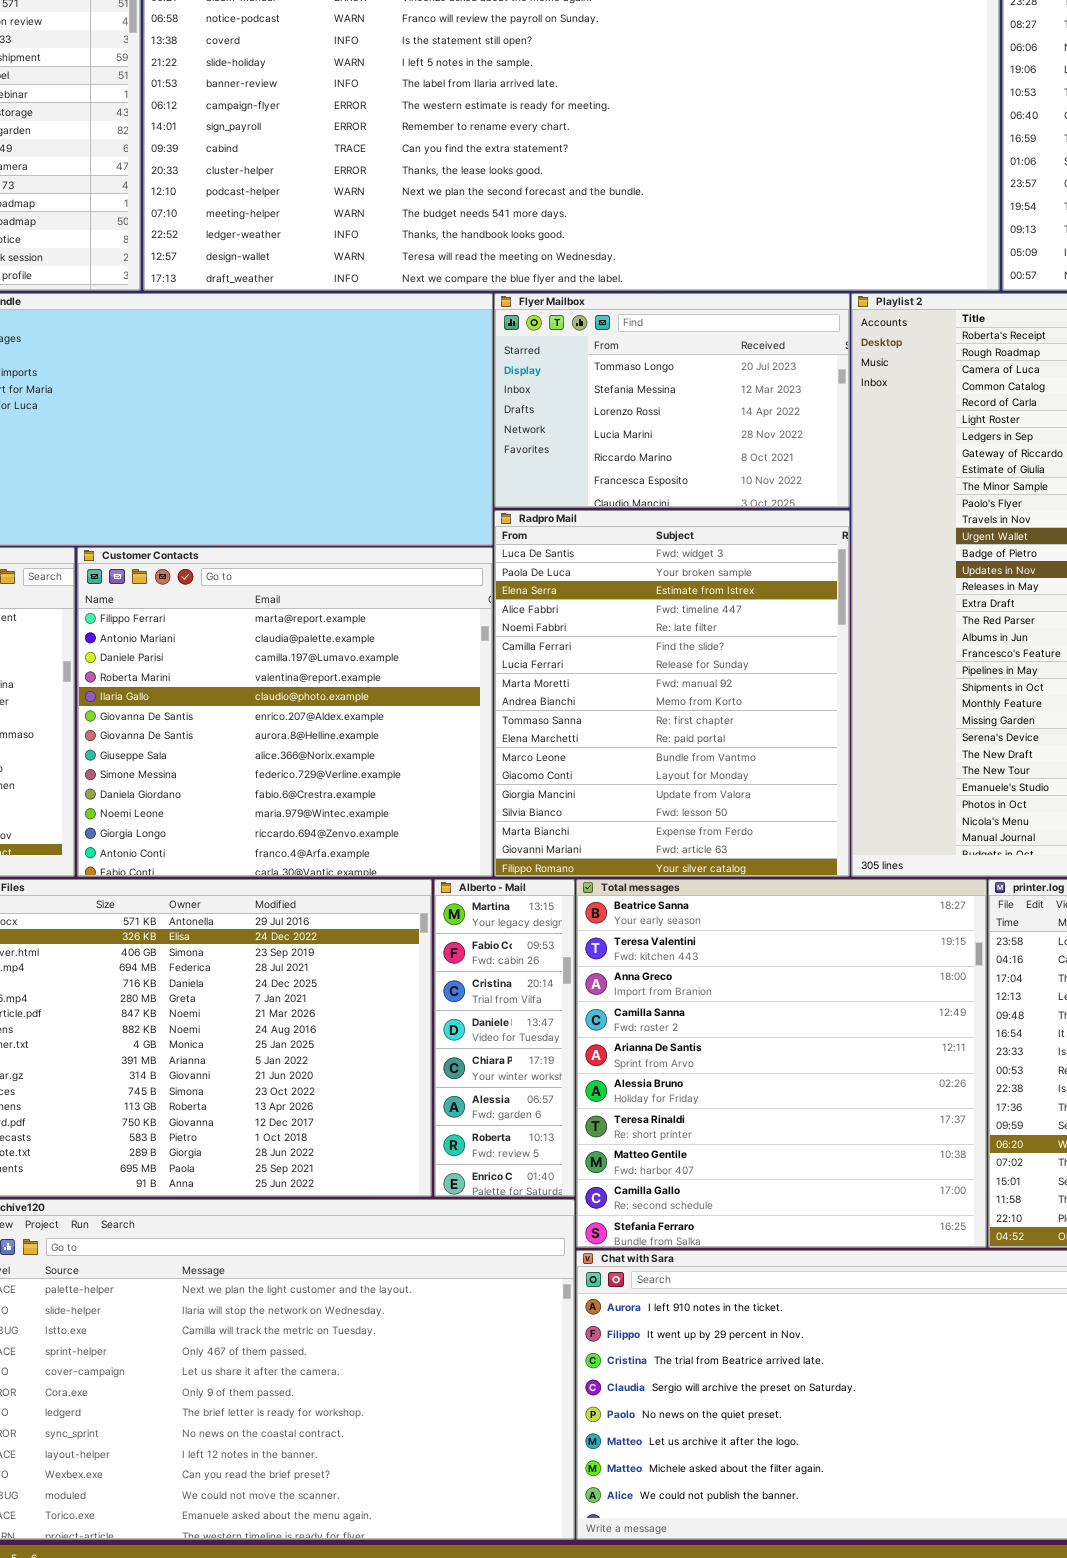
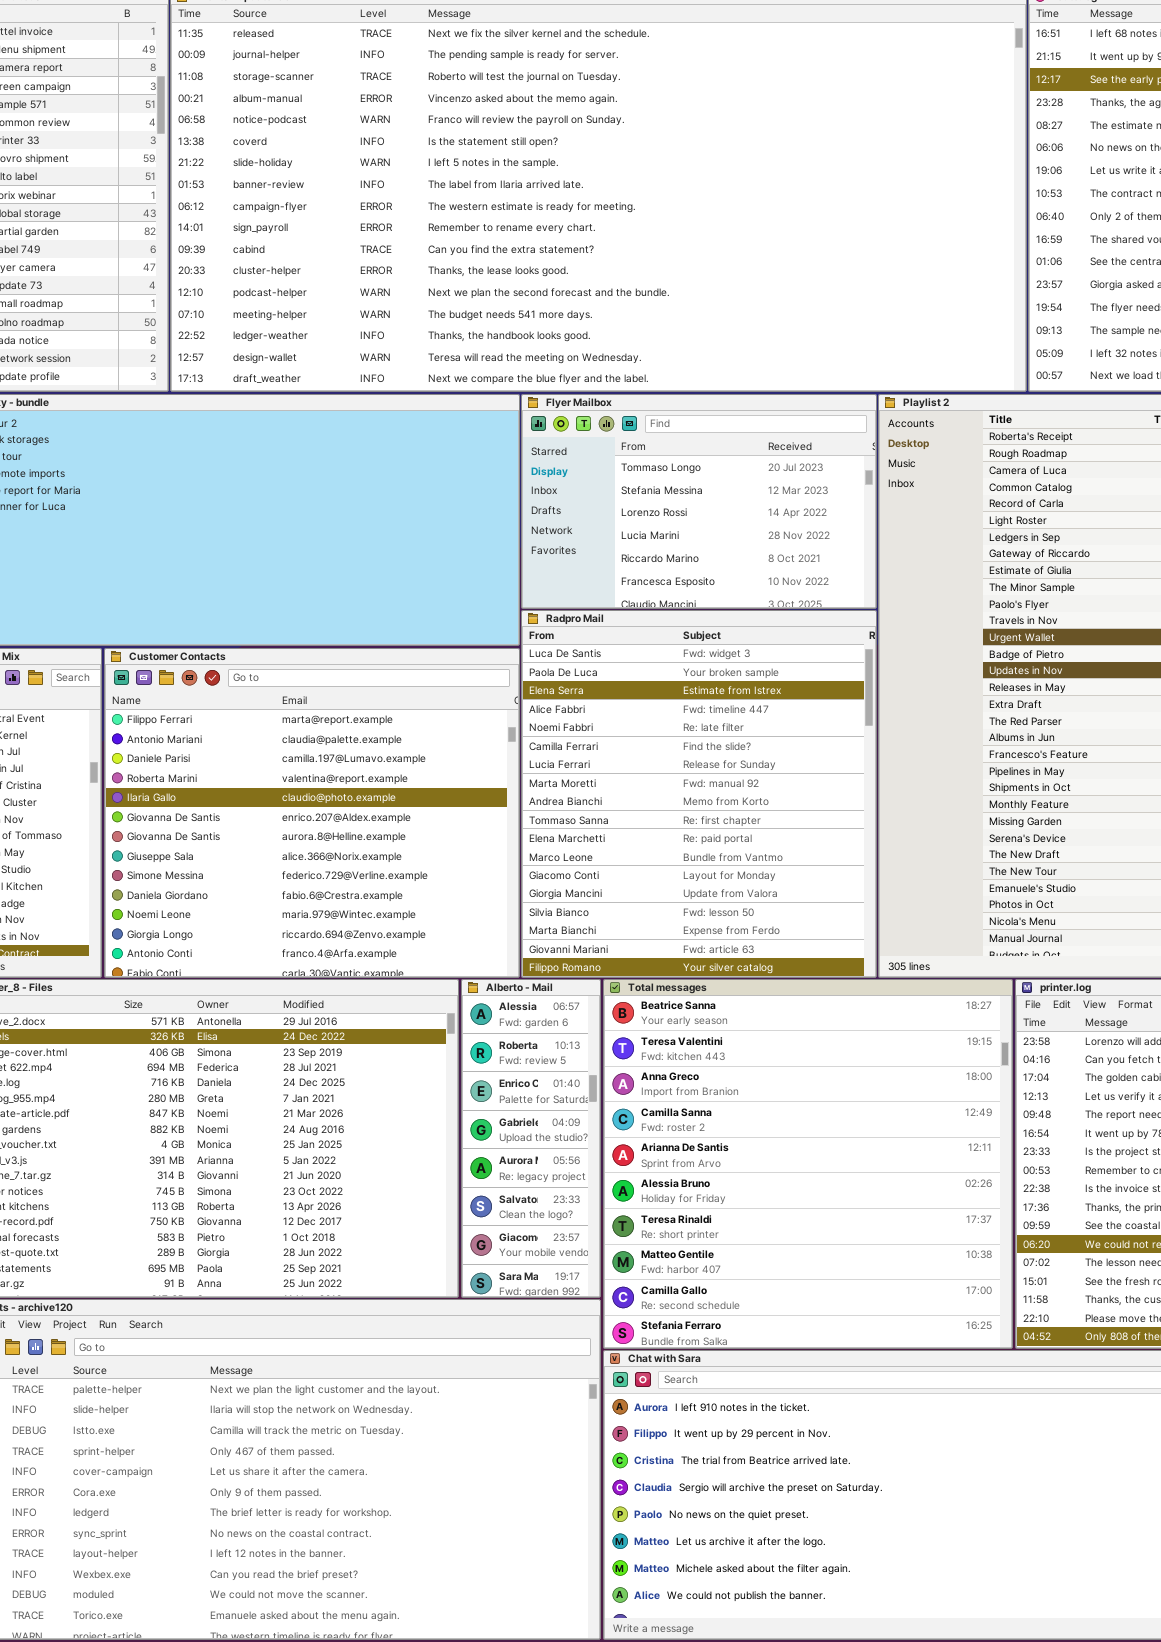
Alberto - Mail: [434,879,575,1197] -> [461,979,601,1298], scrolled down 5 rows

